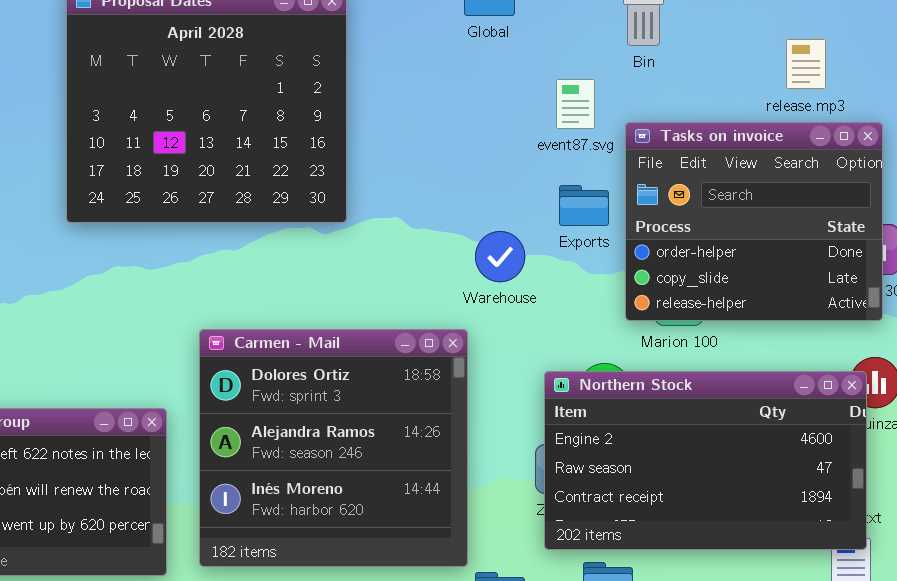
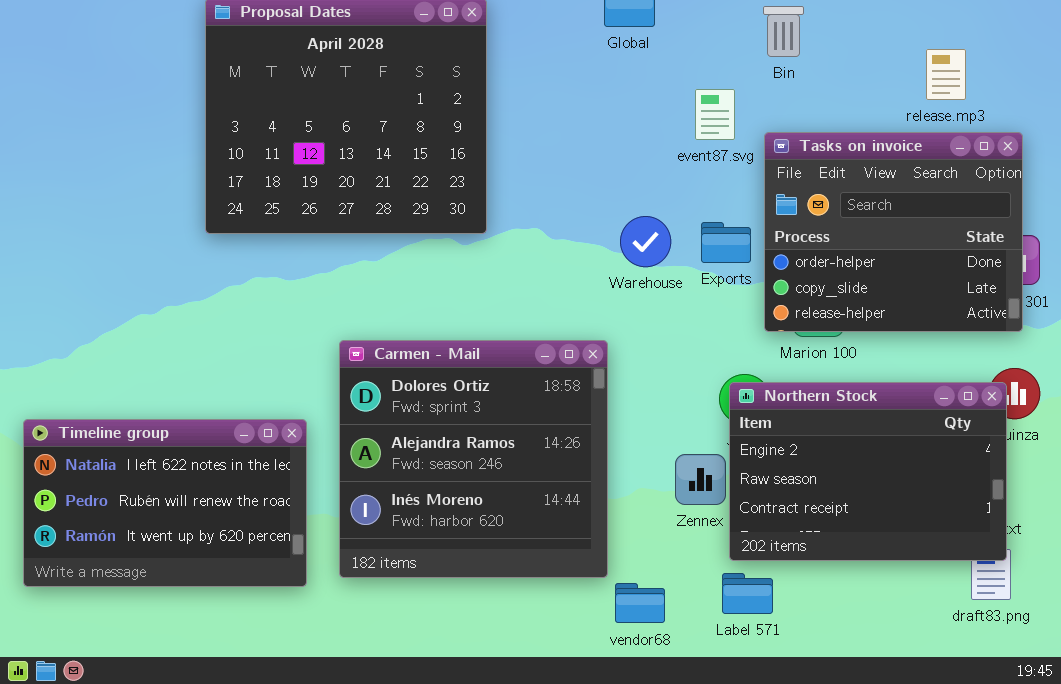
Exports: [559,185,609,226] -> [701,222,751,263], moved
Warehouse: [475,231,525,282] -> [620,216,671,267], moved
Northern Stock: [544,371,867,550] -> [729,382,1007,561], resized

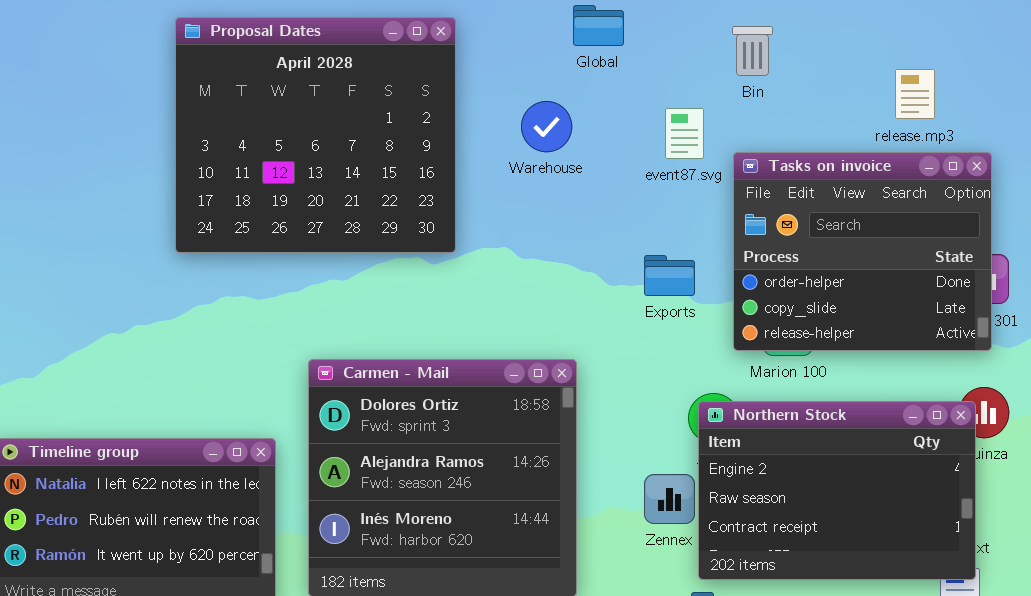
Warehouse: [620,216,671,267] -> [521,101,572,152], moved
Exports: [701,222,751,263] -> [644,255,695,296], moved

